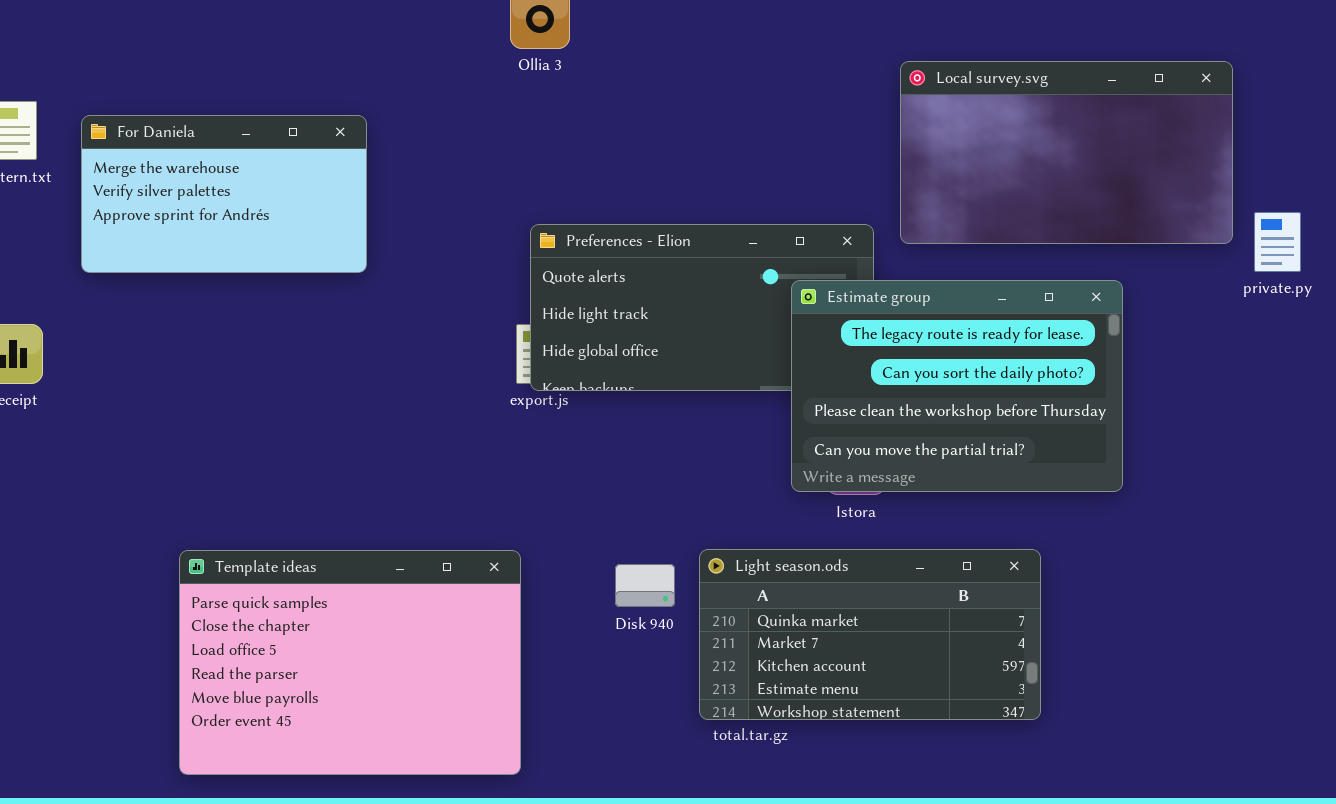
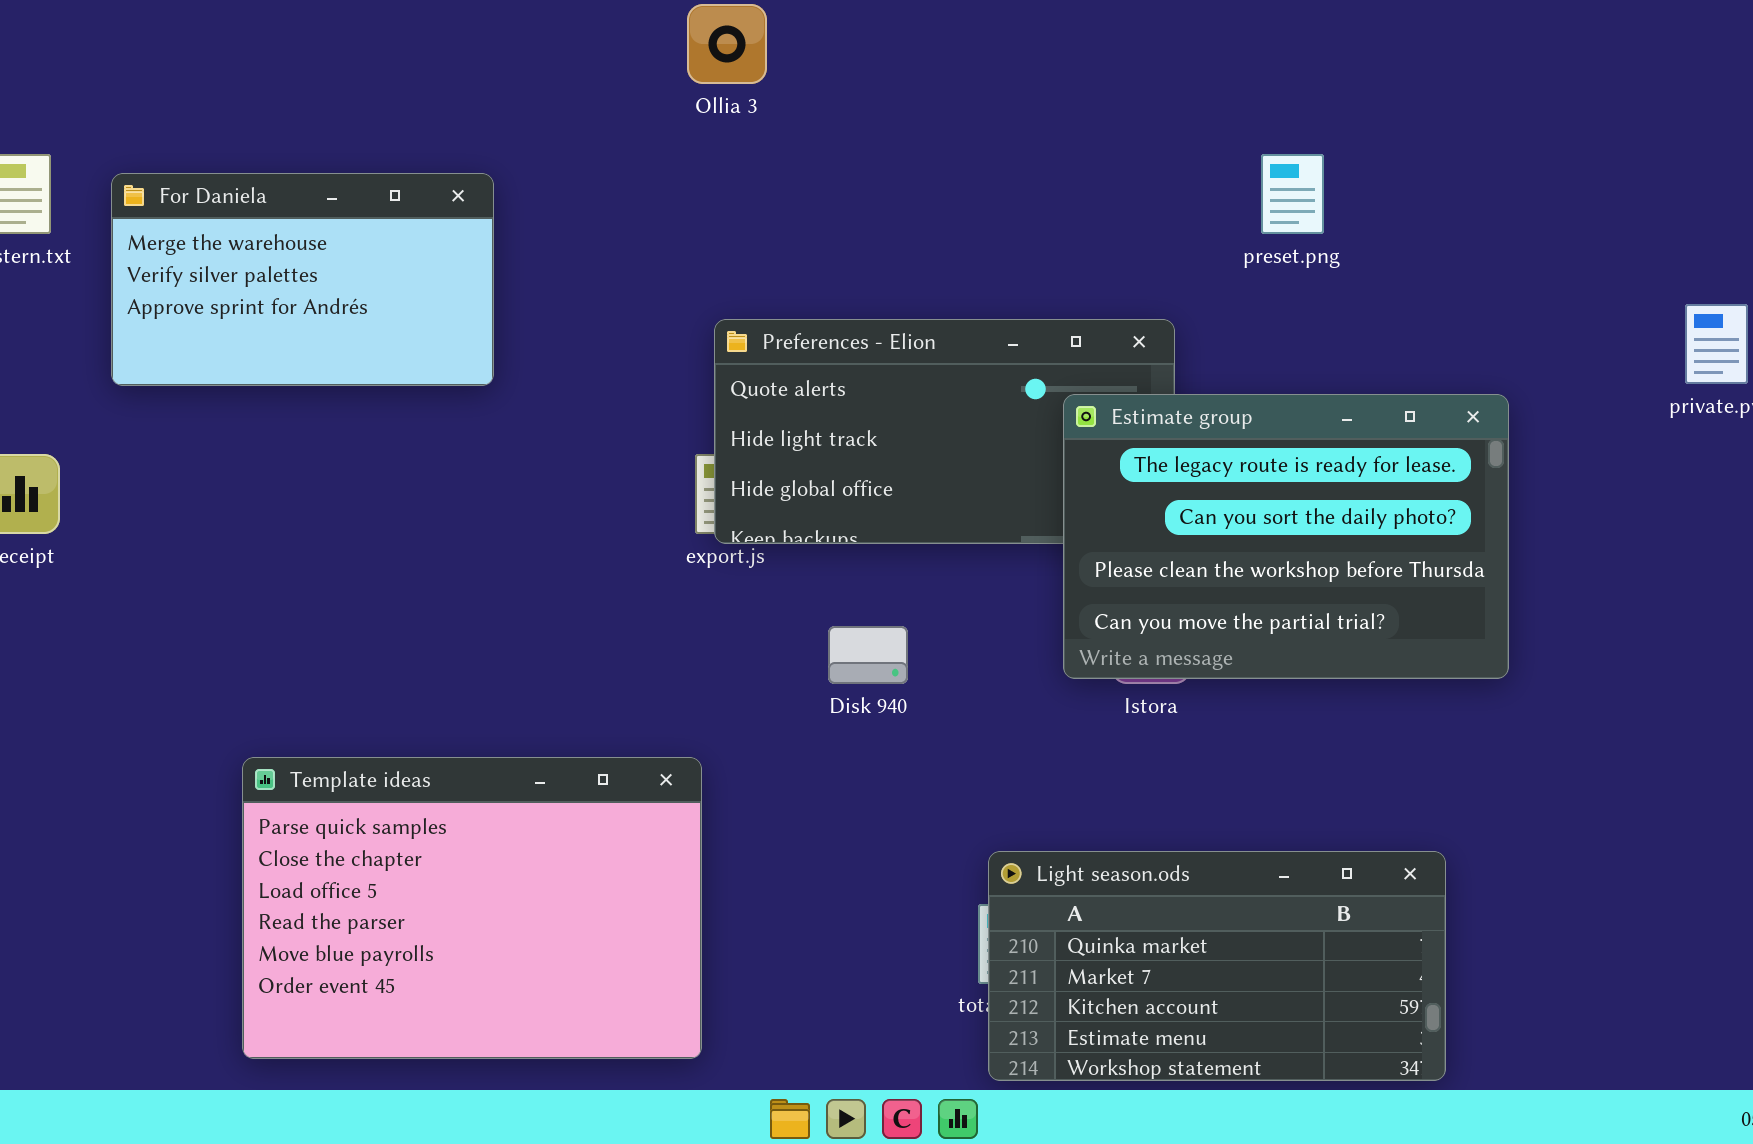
Local survey.svg: [900,61,1233,244] -> none, closed
Light season.ods: [699,549,1041,720] -> [988,851,1446,1081], moved
Disk 940: [615,564,675,607] -> [828,626,908,684], moved

